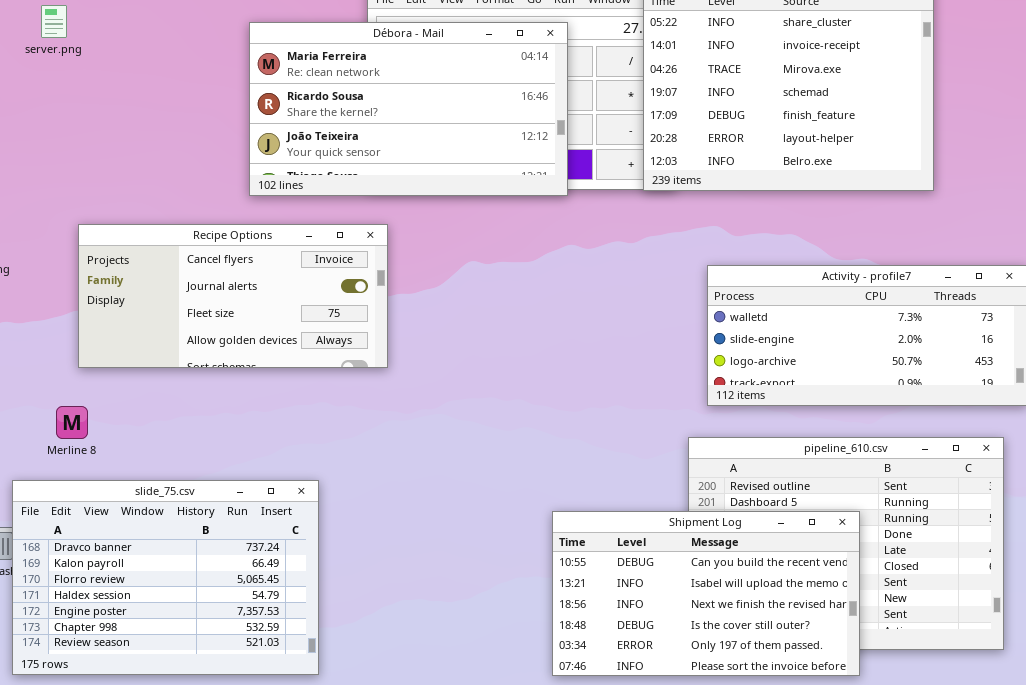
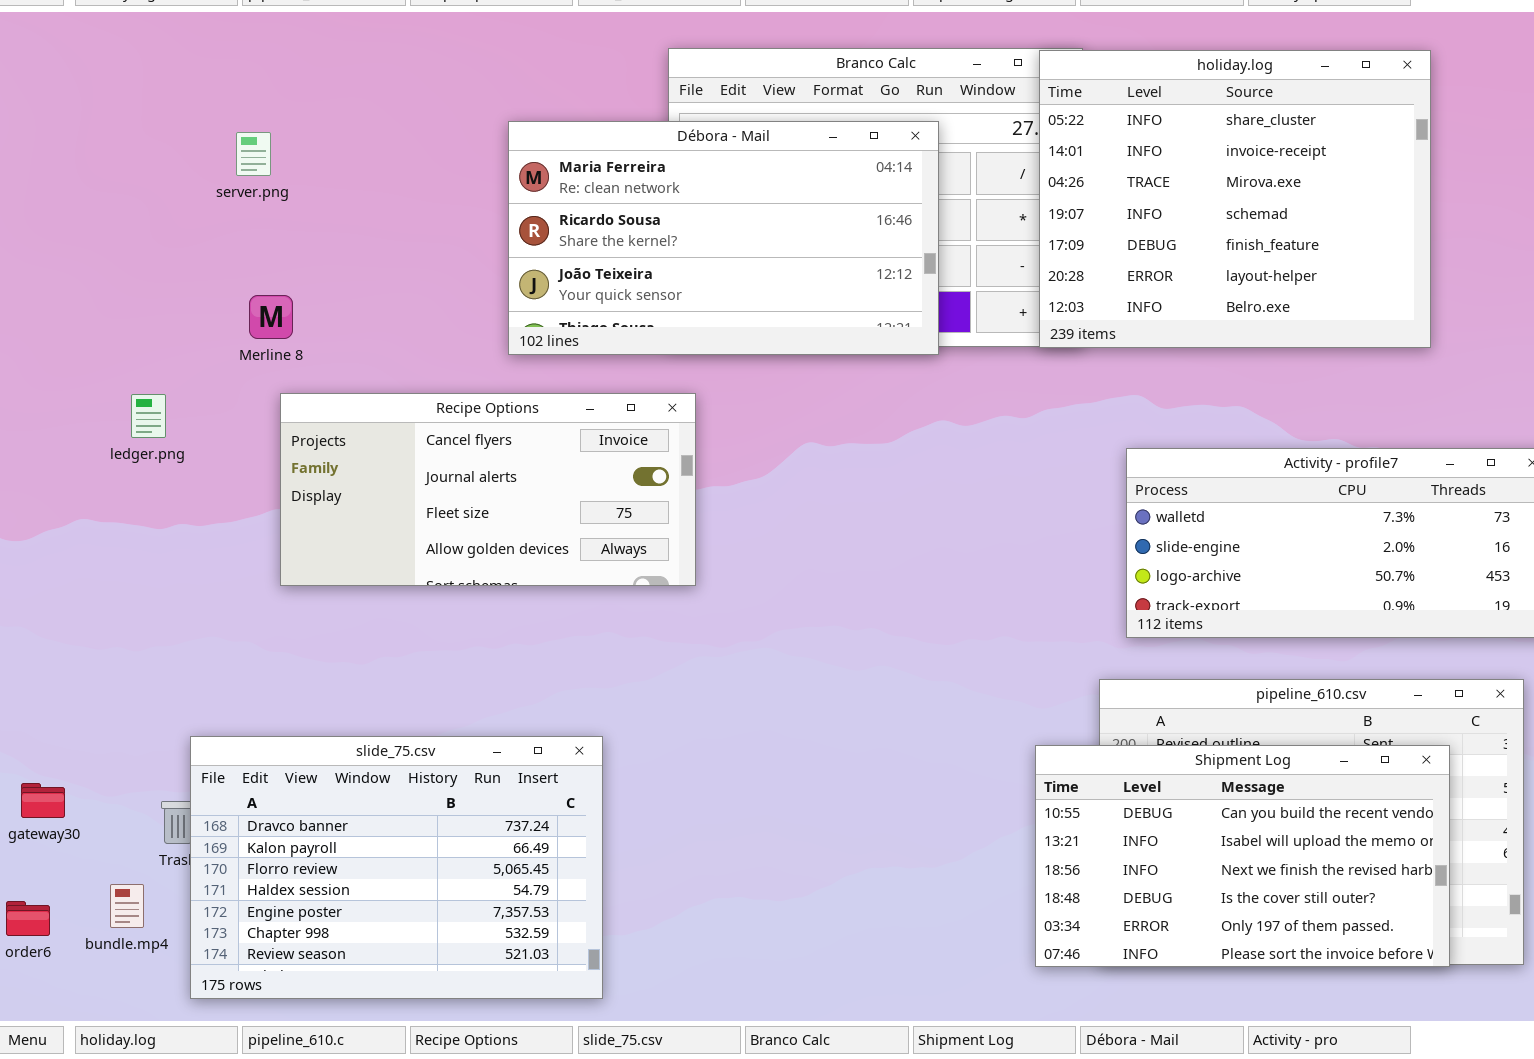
server.png: [41,5,67,38] -> [236,132,271,176], moved
Merline 8: [56,406,88,439] -> [249,295,293,339], moved
Shipment Log: [552,511,860,676] -> [1035,745,1450,967], moved

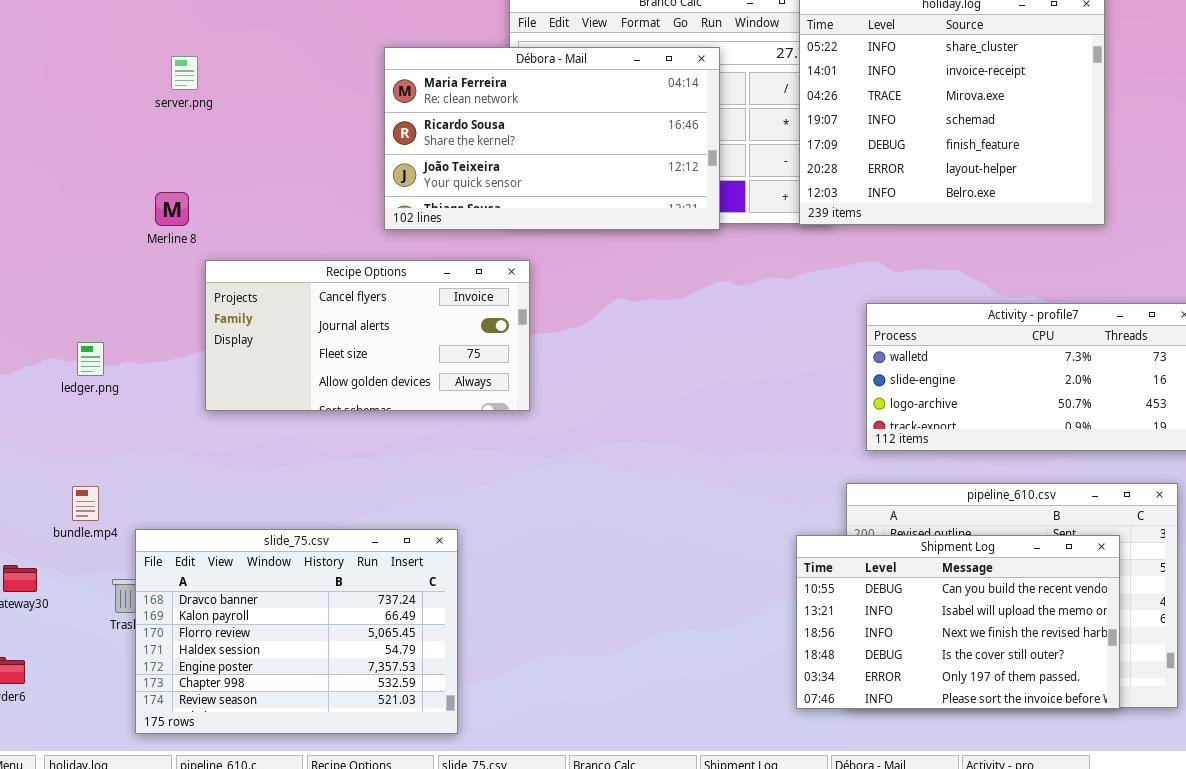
Merline 8: [249,295,293,339] -> [155,192,189,226], moved
ledger.png: [131,394,166,438] -> [77,342,104,376], moved
bundle.mp4: [110,884,144,928] -> [72,486,99,521], moved

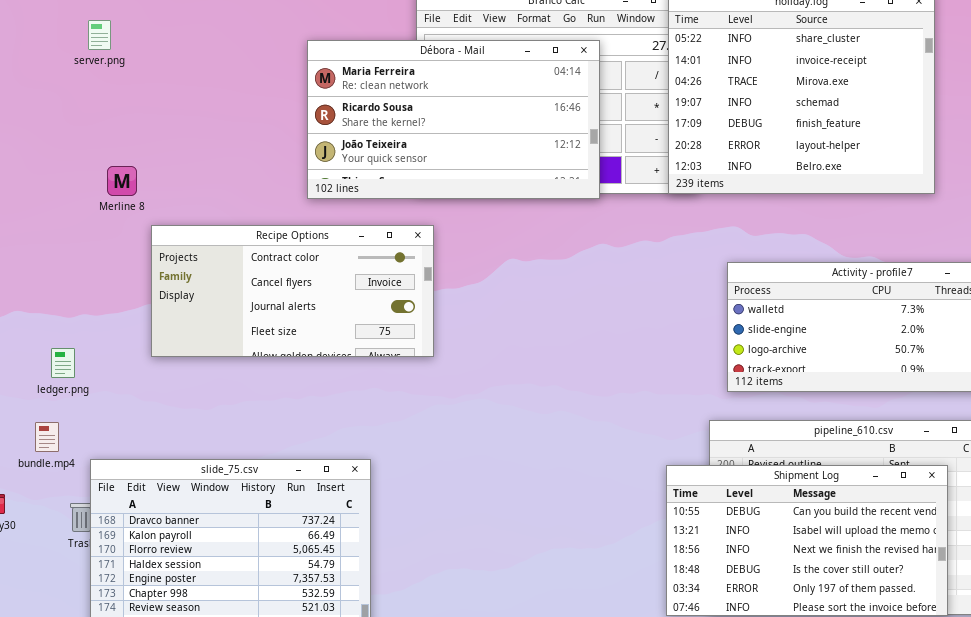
server.png: [171,56,198,90] -> [88,20,111,50], moved
Recipe Options: [205,260,530,411] -> [151,225,434,357], scrolled up 1 row
ledger.png: [77,342,104,376] -> [51,348,75,378], moved

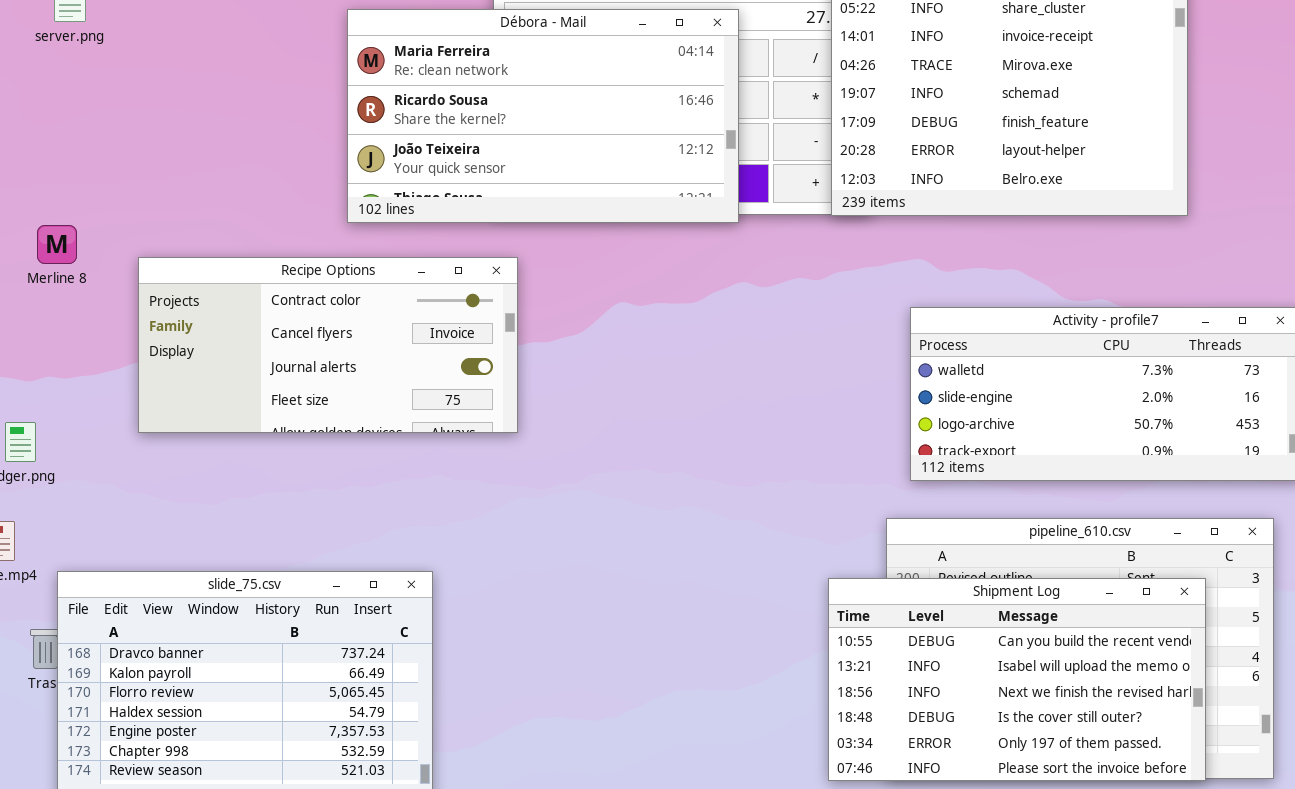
Merline 8: [107,166,137,196] -> [37,225,77,264], moved

